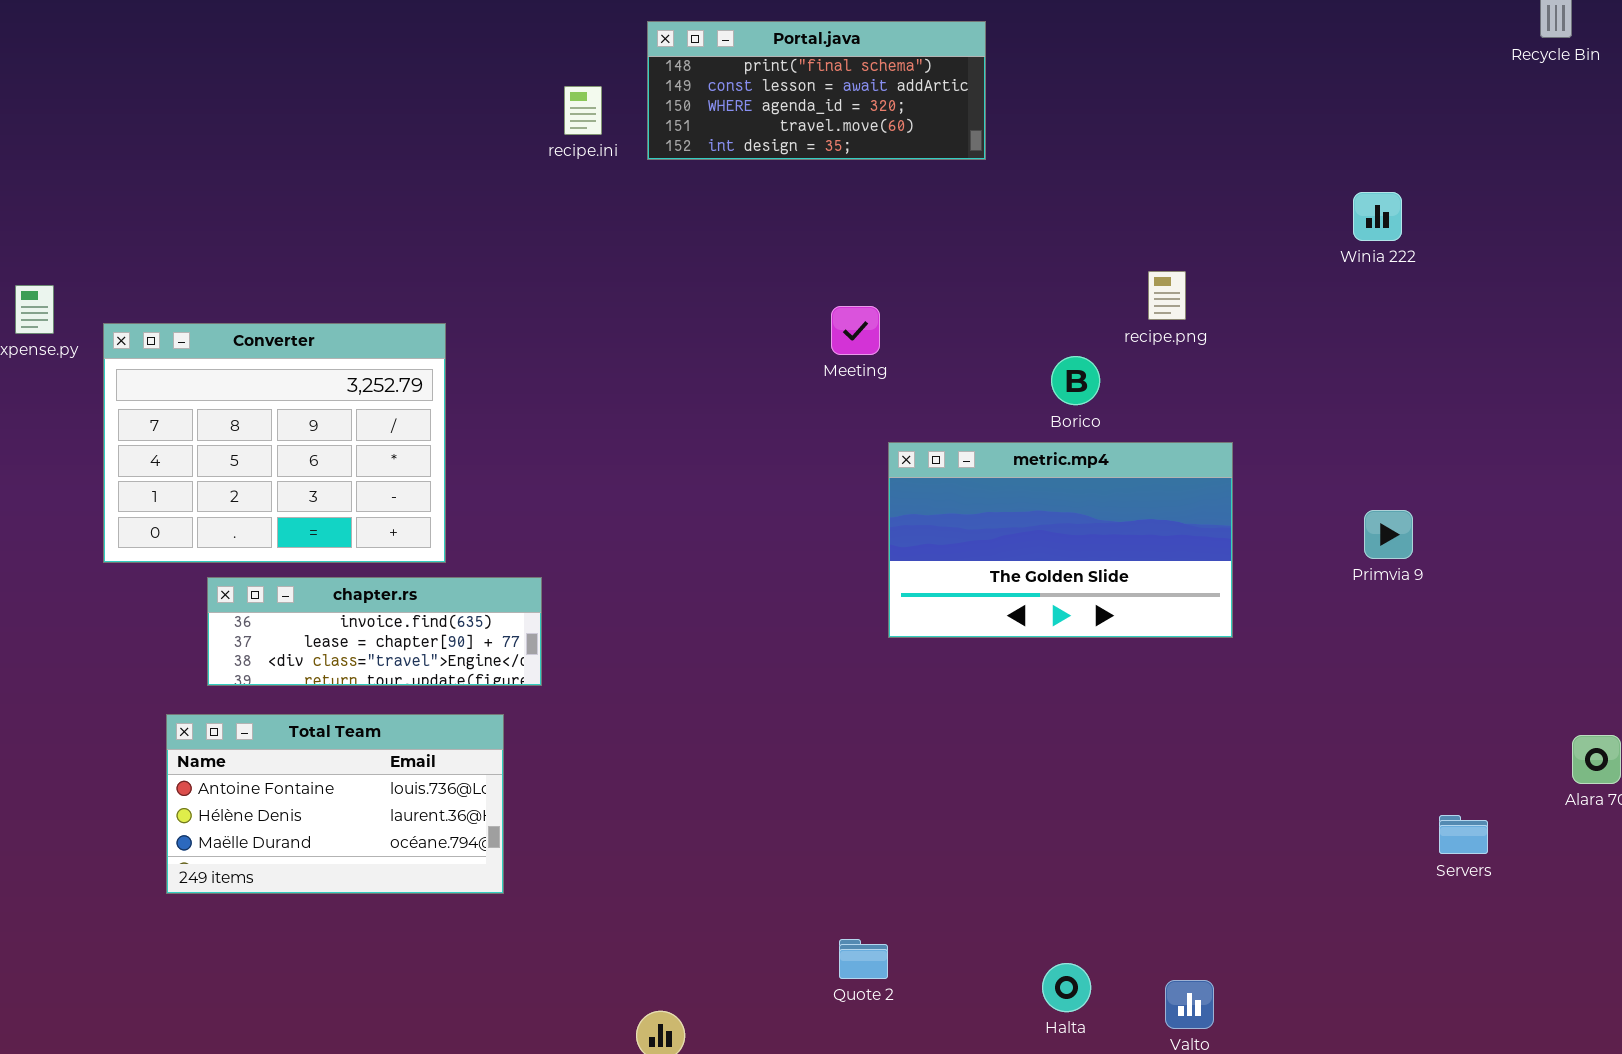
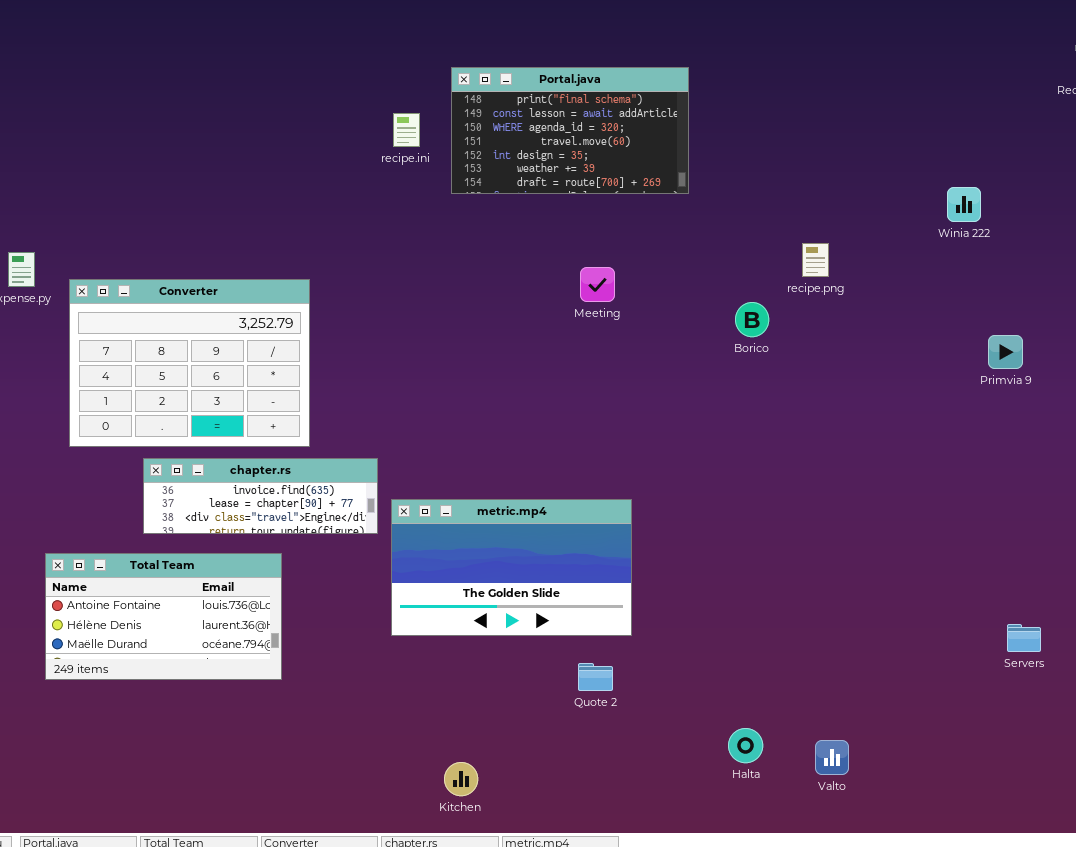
Portal.java: [647,21,986,160] -> [451,67,689,194], resized
metric.mp4: [888,442,1233,638] -> [391,499,632,636], moved
Primvia 9: [1364,510,1413,559] -> [988,335,1023,369], moved
Total Team: [166,714,504,894] -> [45,553,282,680], moved
Quote 2: [839,939,888,979] -> [578,663,613,691], moved

